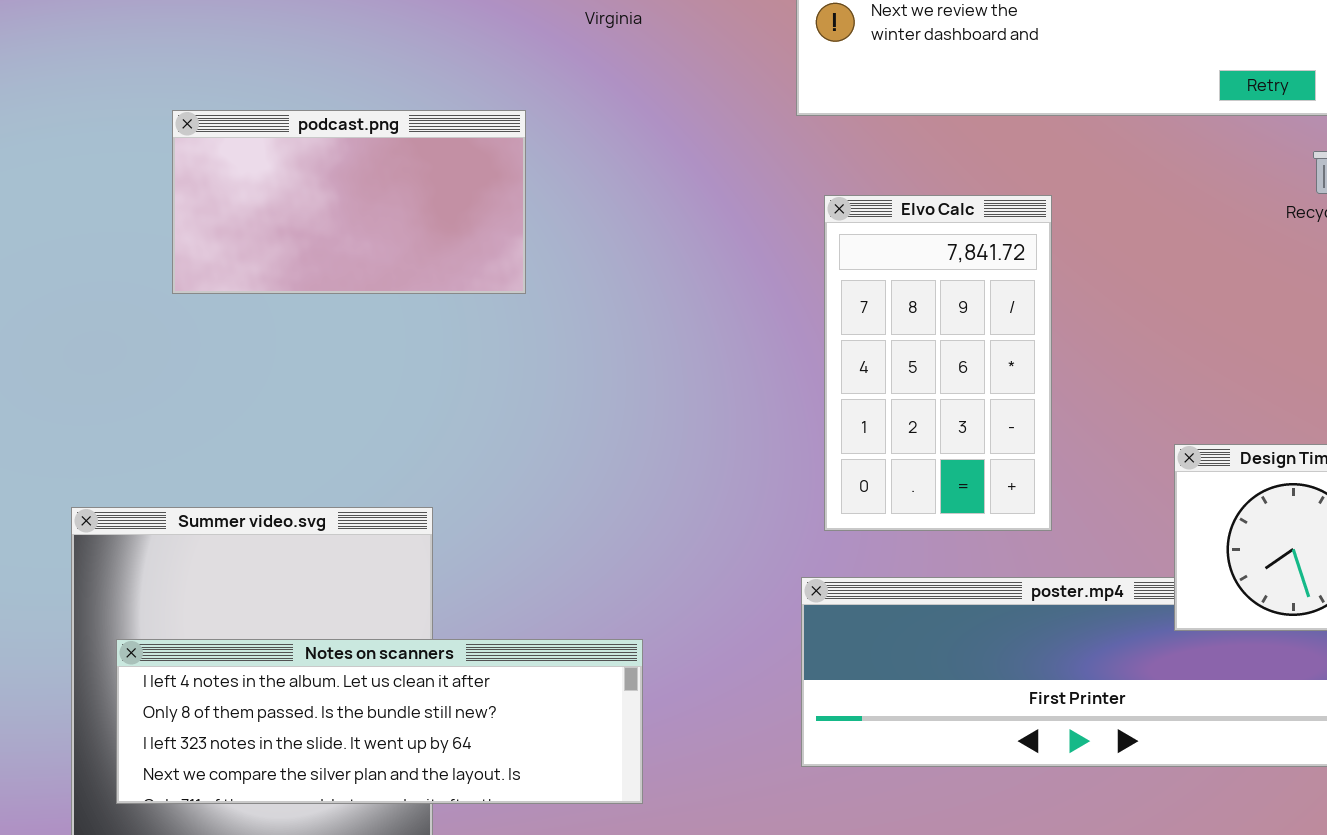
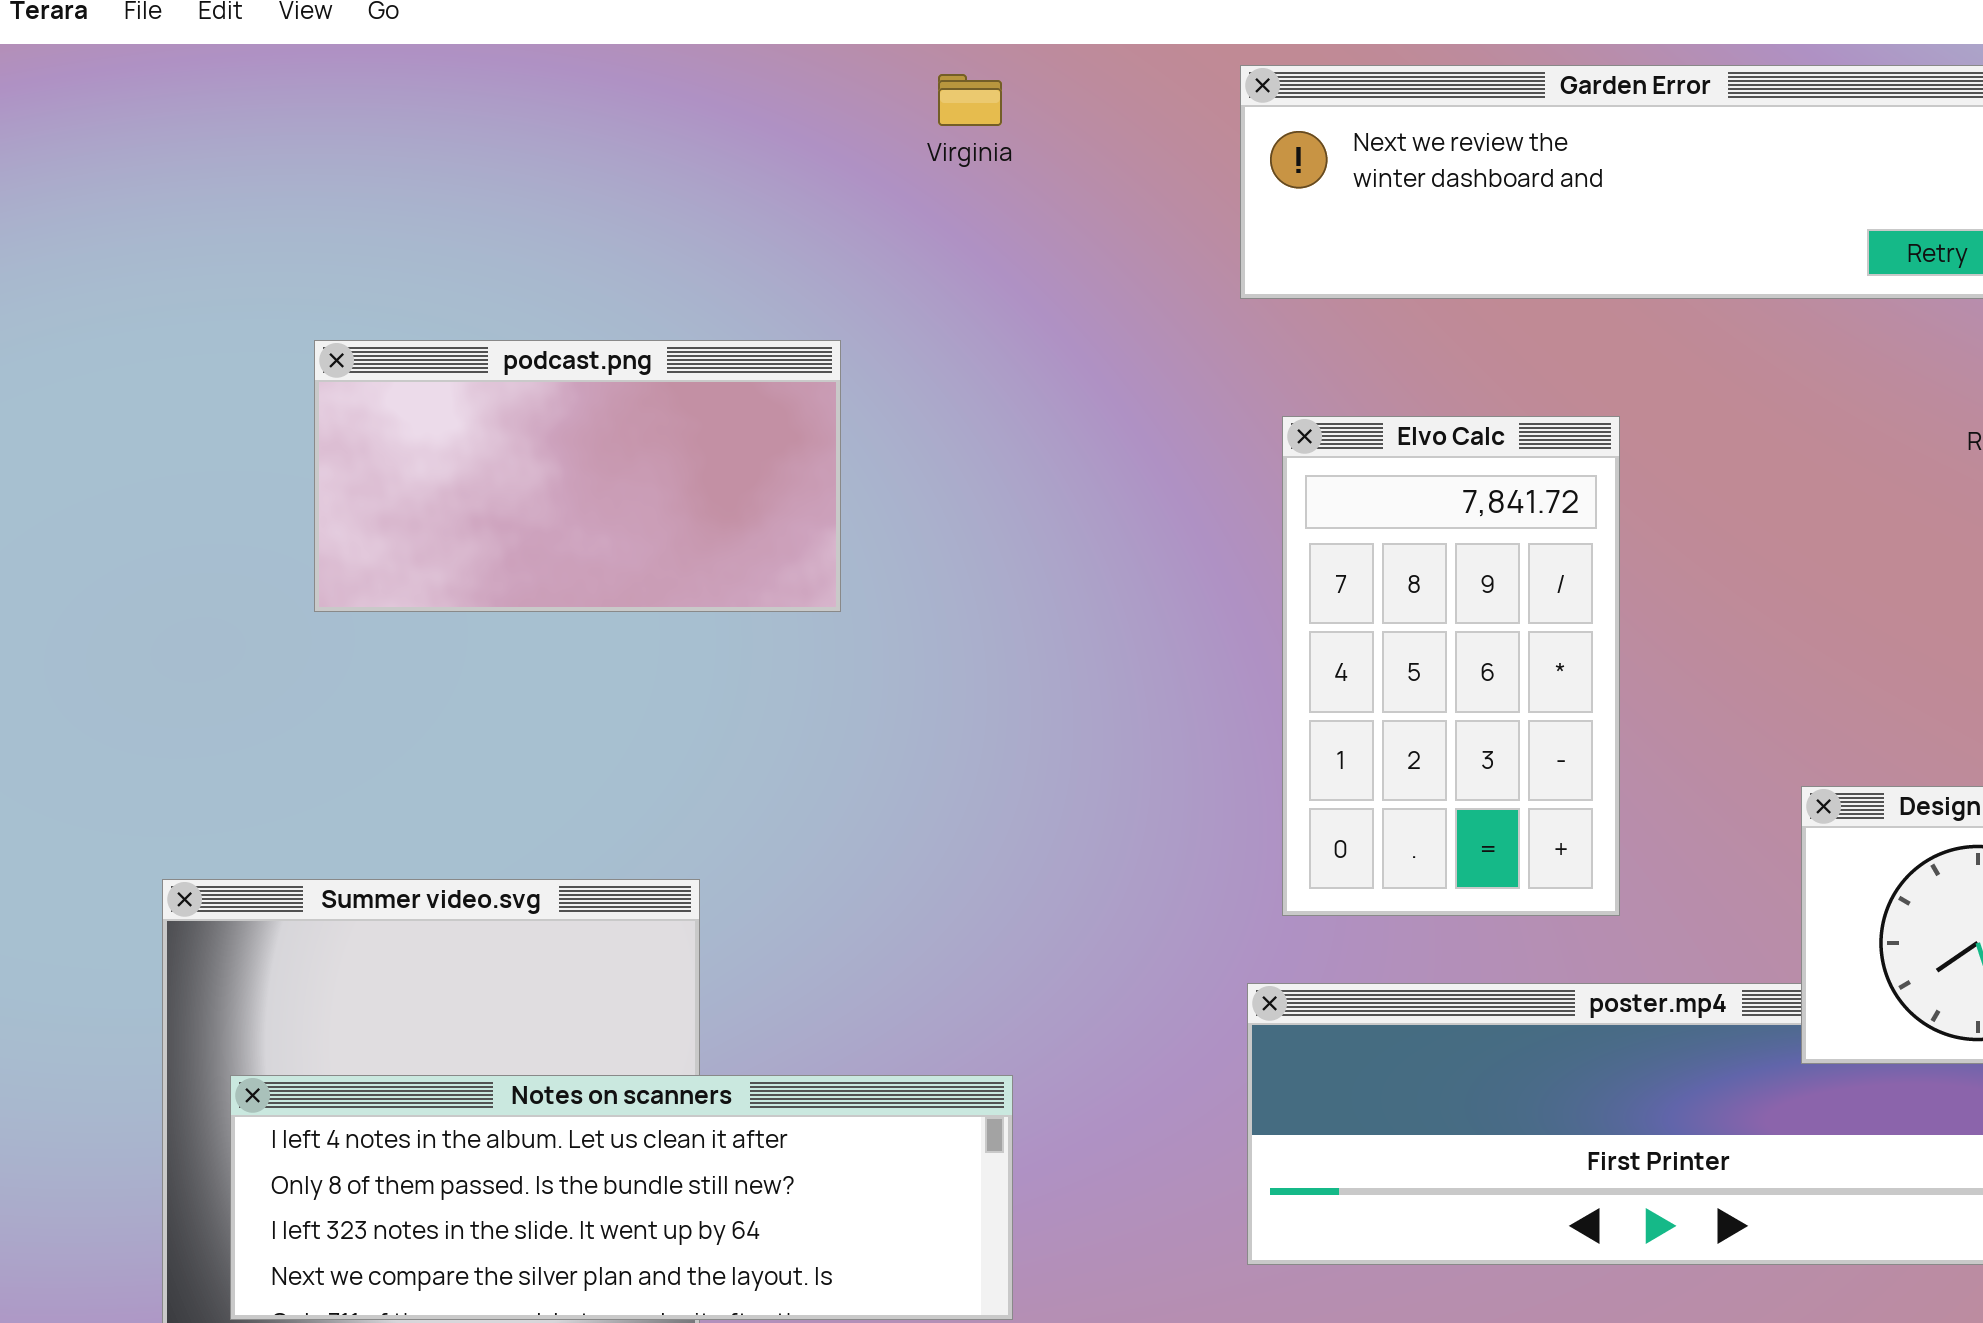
podcast.png: [172,110,526,294] -> [314,340,841,612], moved

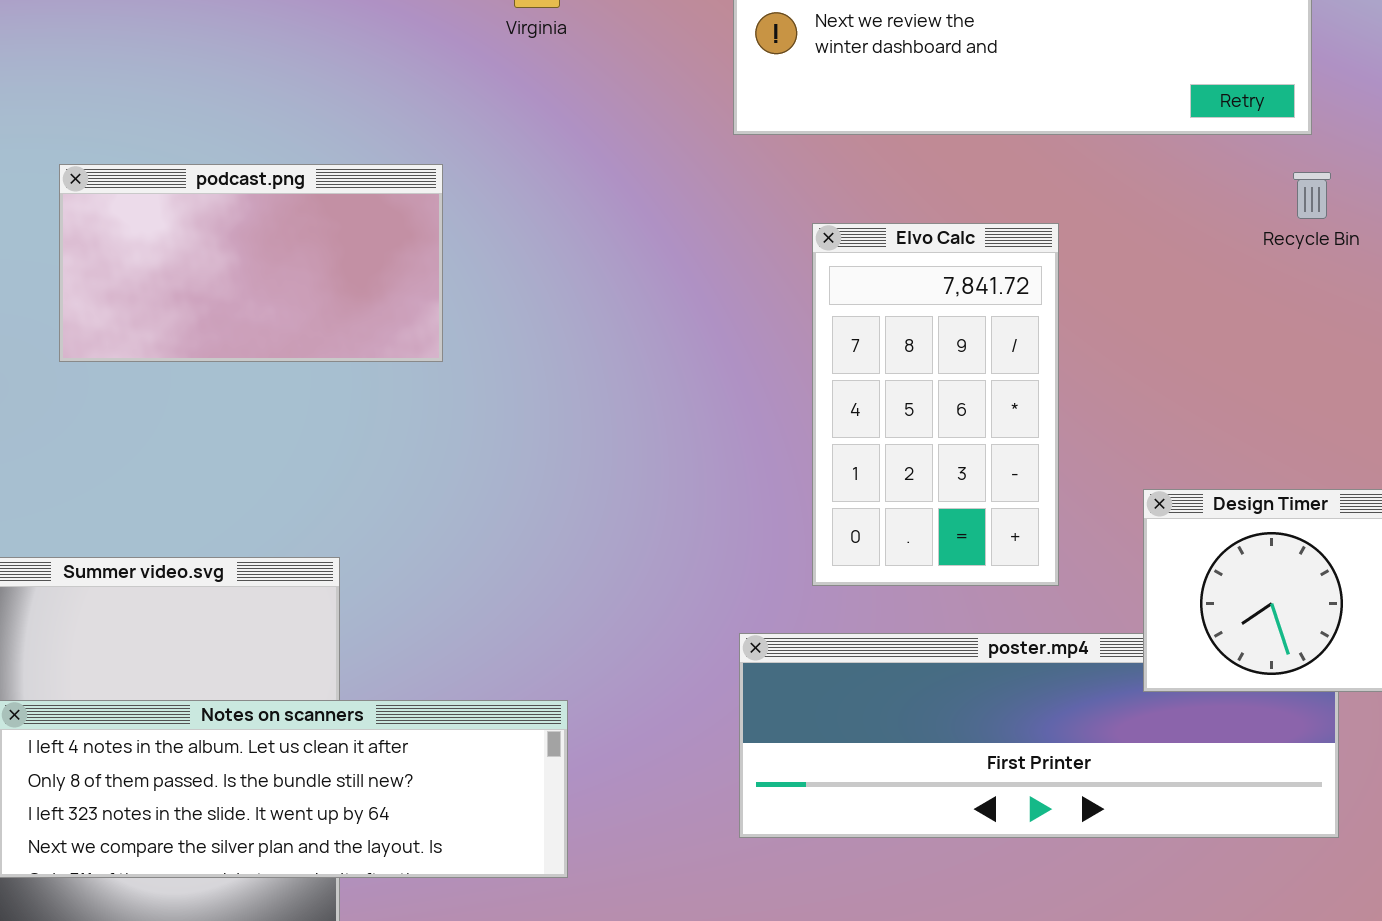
Elvo Calc: [1282,416,1620,916] -> [812,223,1059,586], moved

